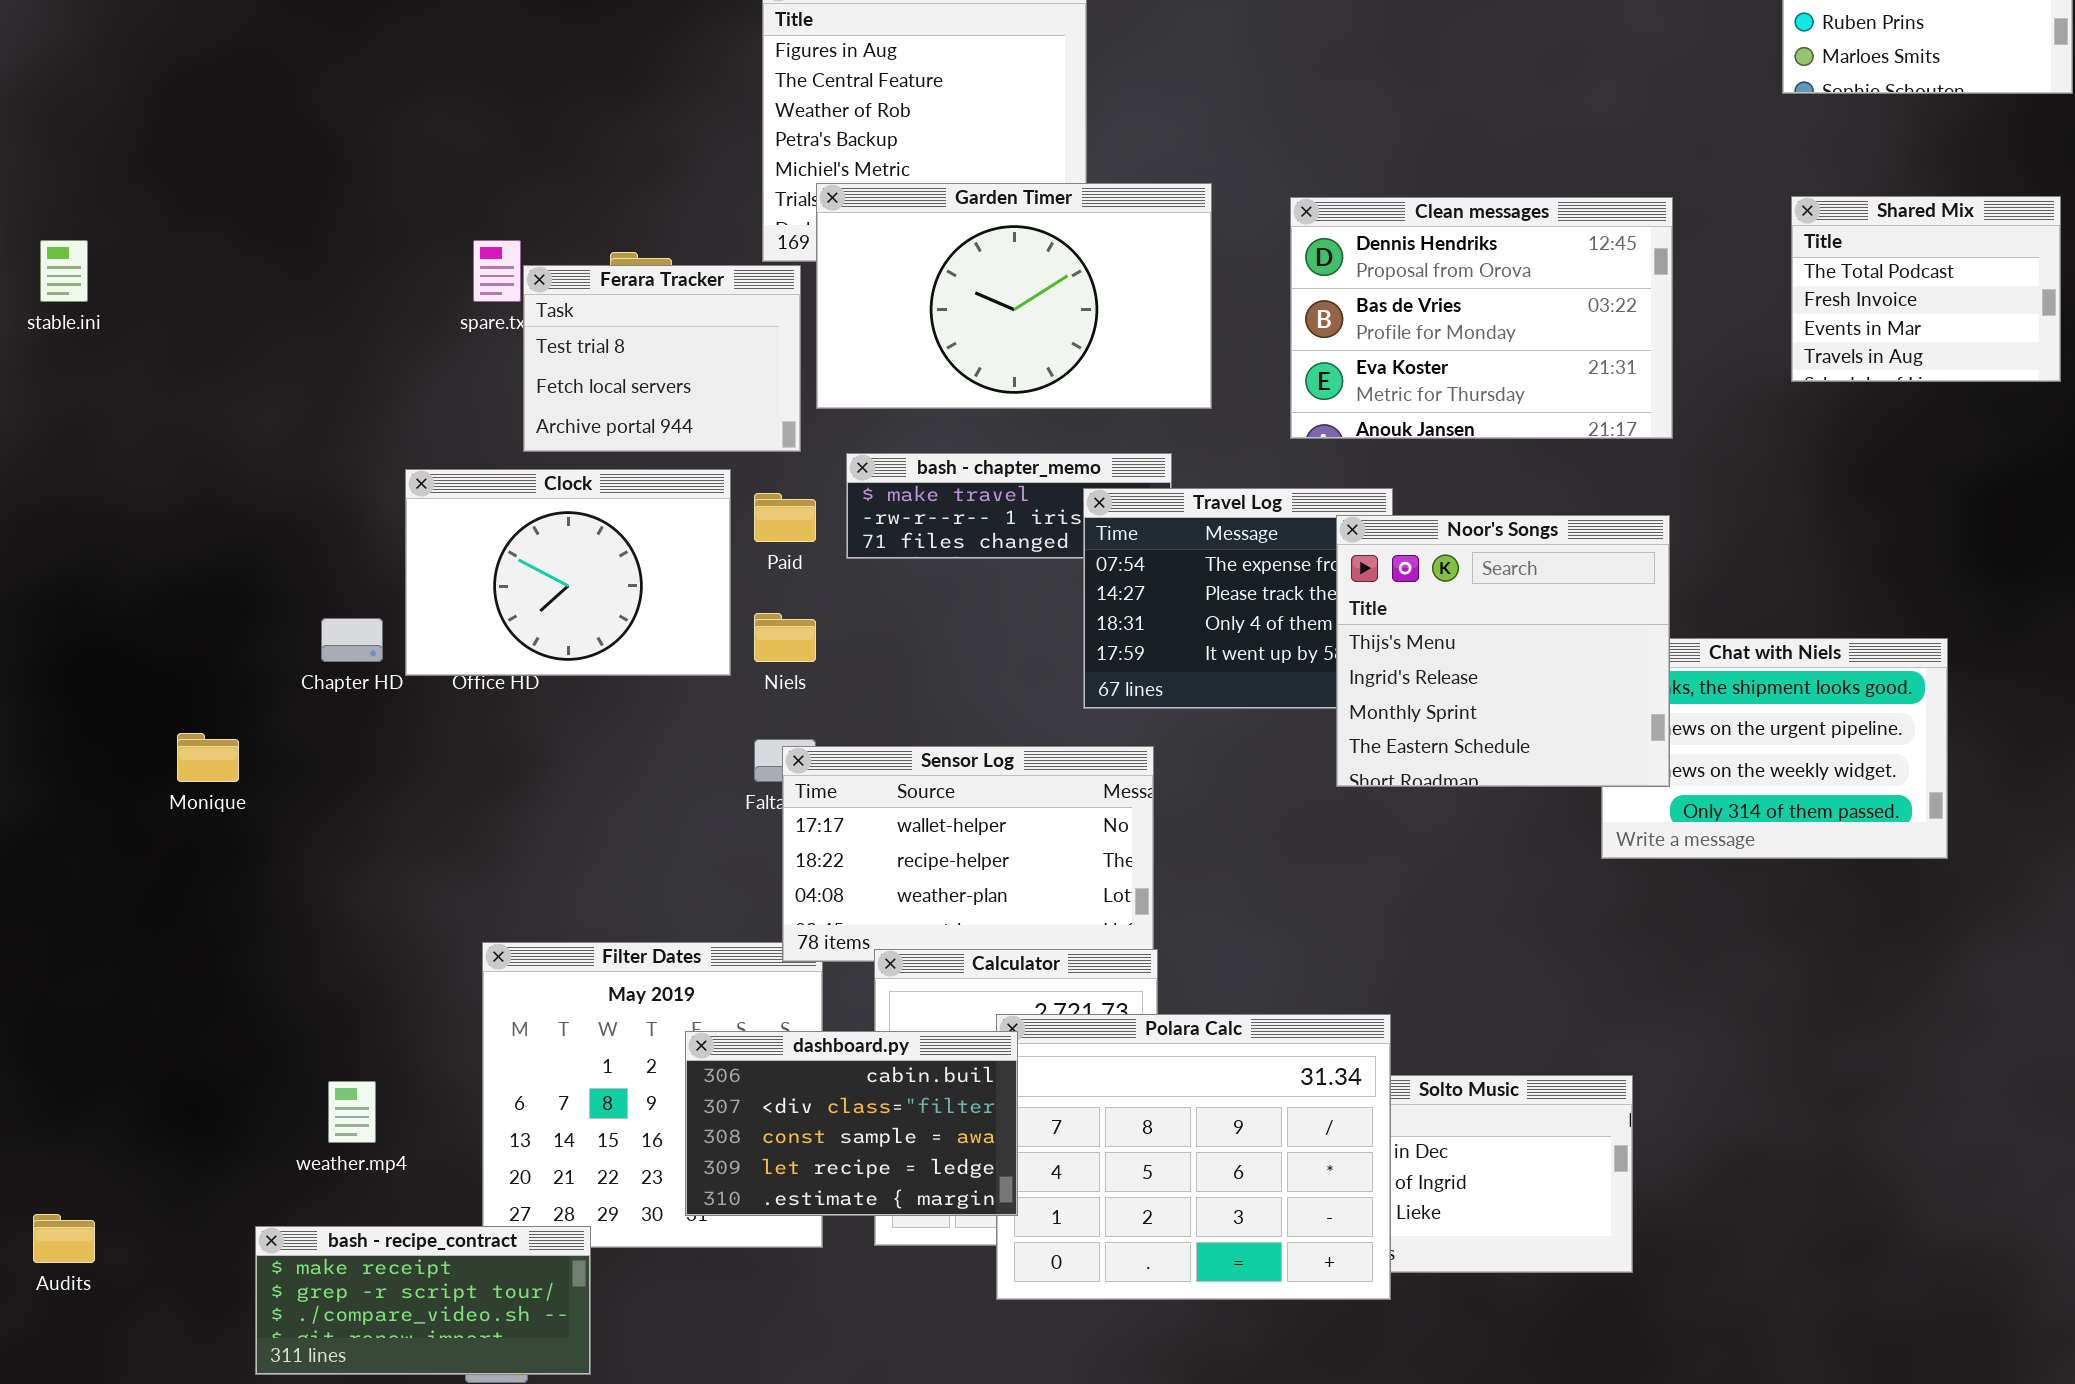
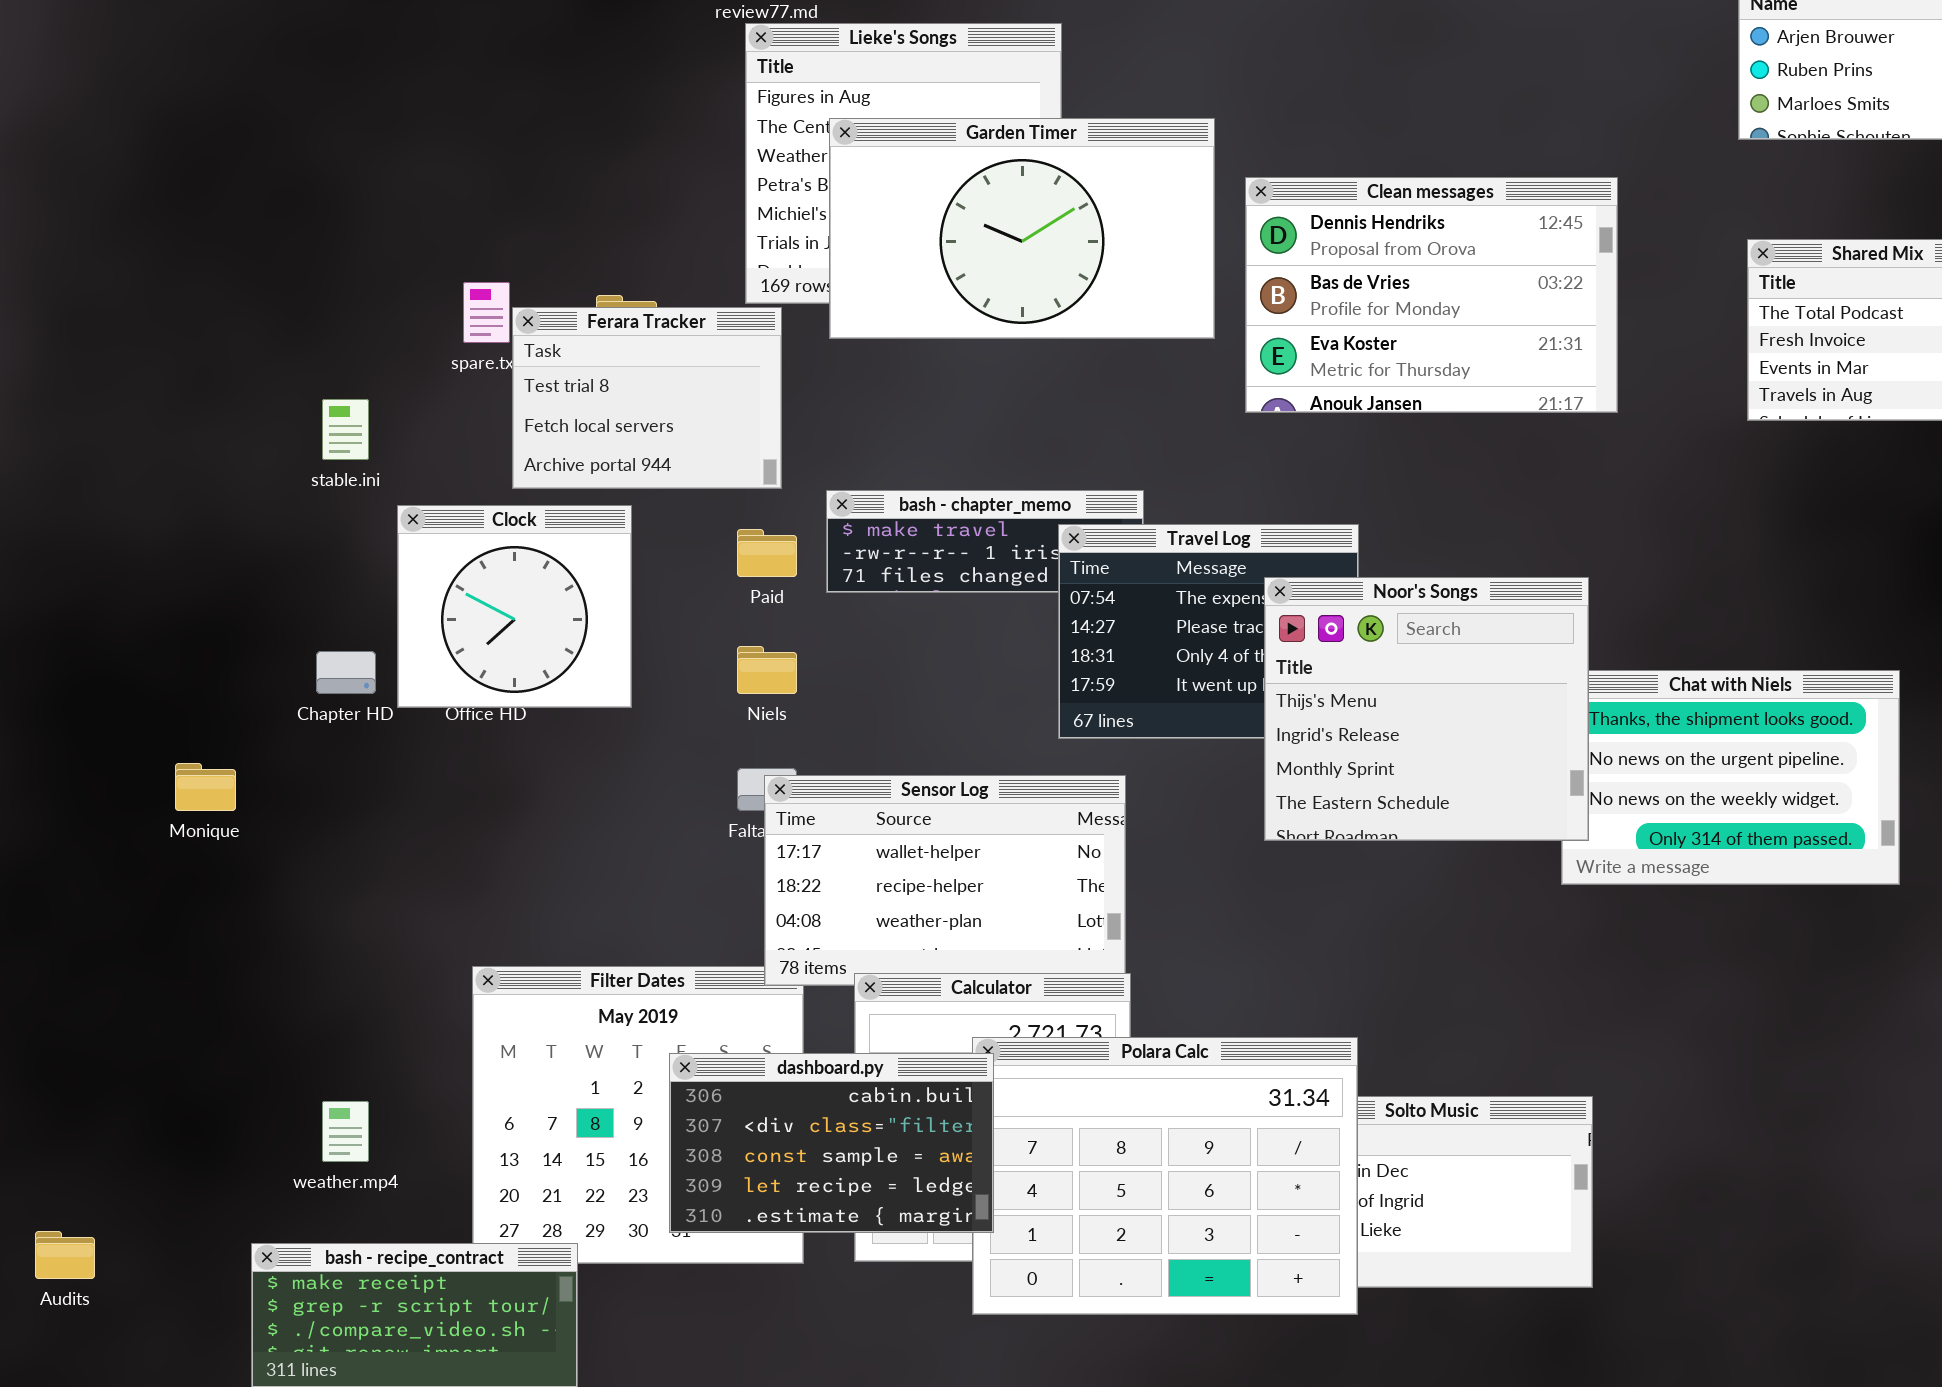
Garden Timer: [816,183,1212,409] -> [829,118,1215,339], moved
Clean messages: [1290,197,1673,439] -> [1245,177,1618,413], moved
stable.ini: [40,240,88,302] -> [322,399,369,460], moved
Clock: [405,469,731,676] -> [397,505,632,708], resized
Noor's Songs: [1336,515,1670,787] -> [1264,577,1589,841], moved

